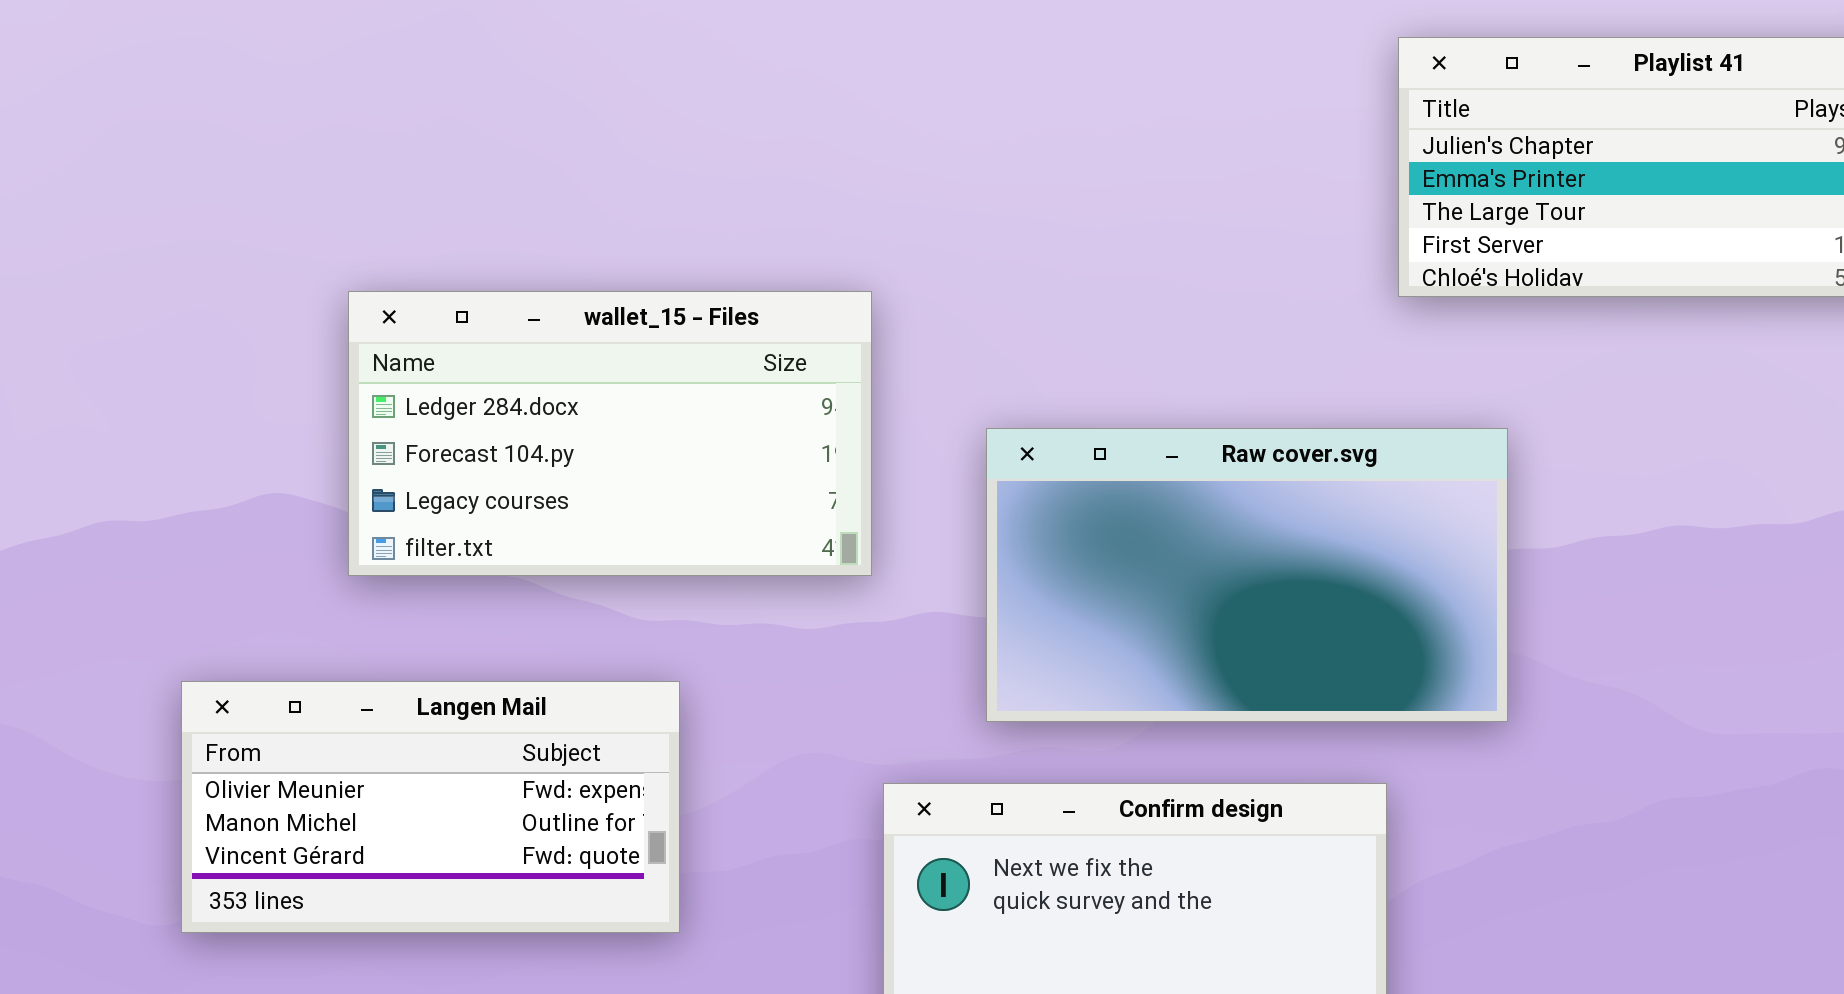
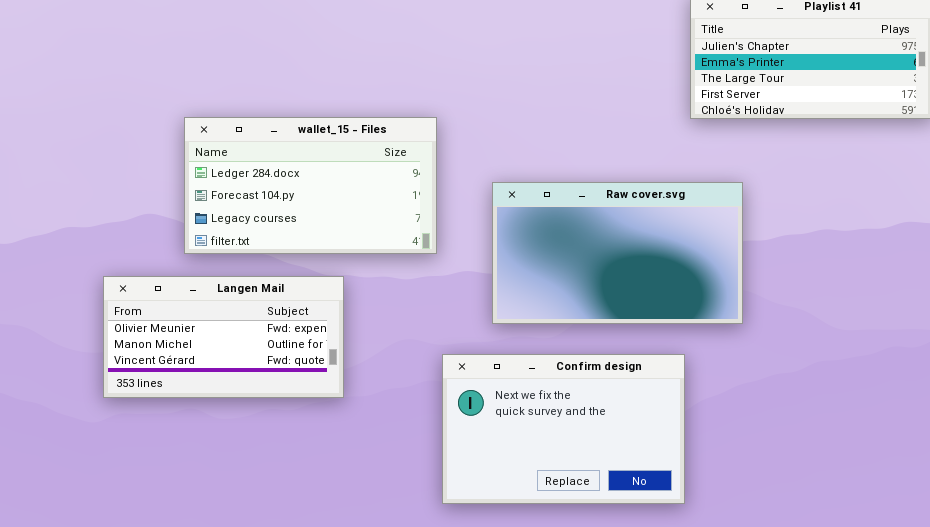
Langen Mail: [181,681,680,933] -> [103,276,344,398], moved

